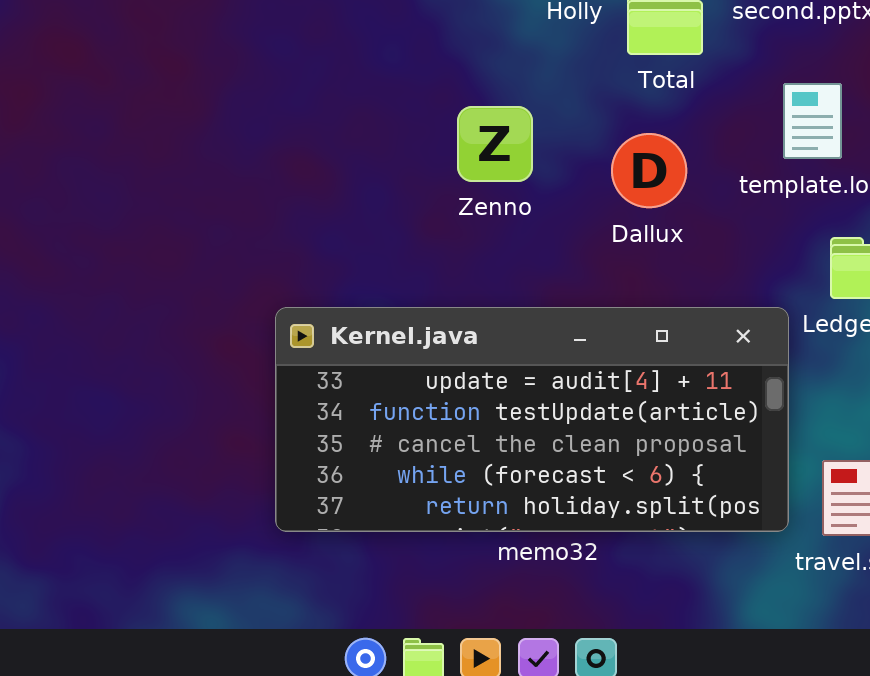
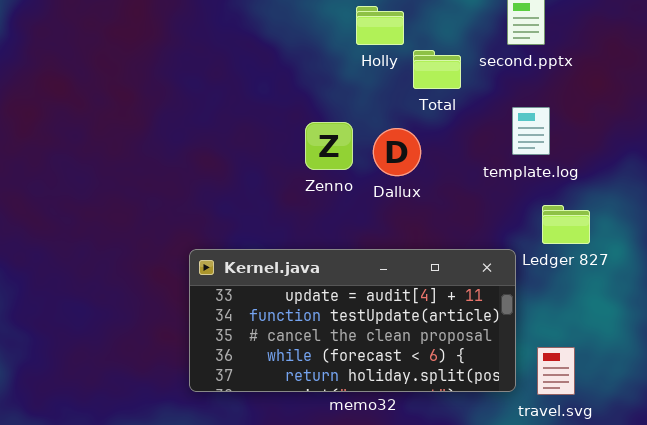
Dallux: [611,133,687,208] -> [373,128,421,176], moved

